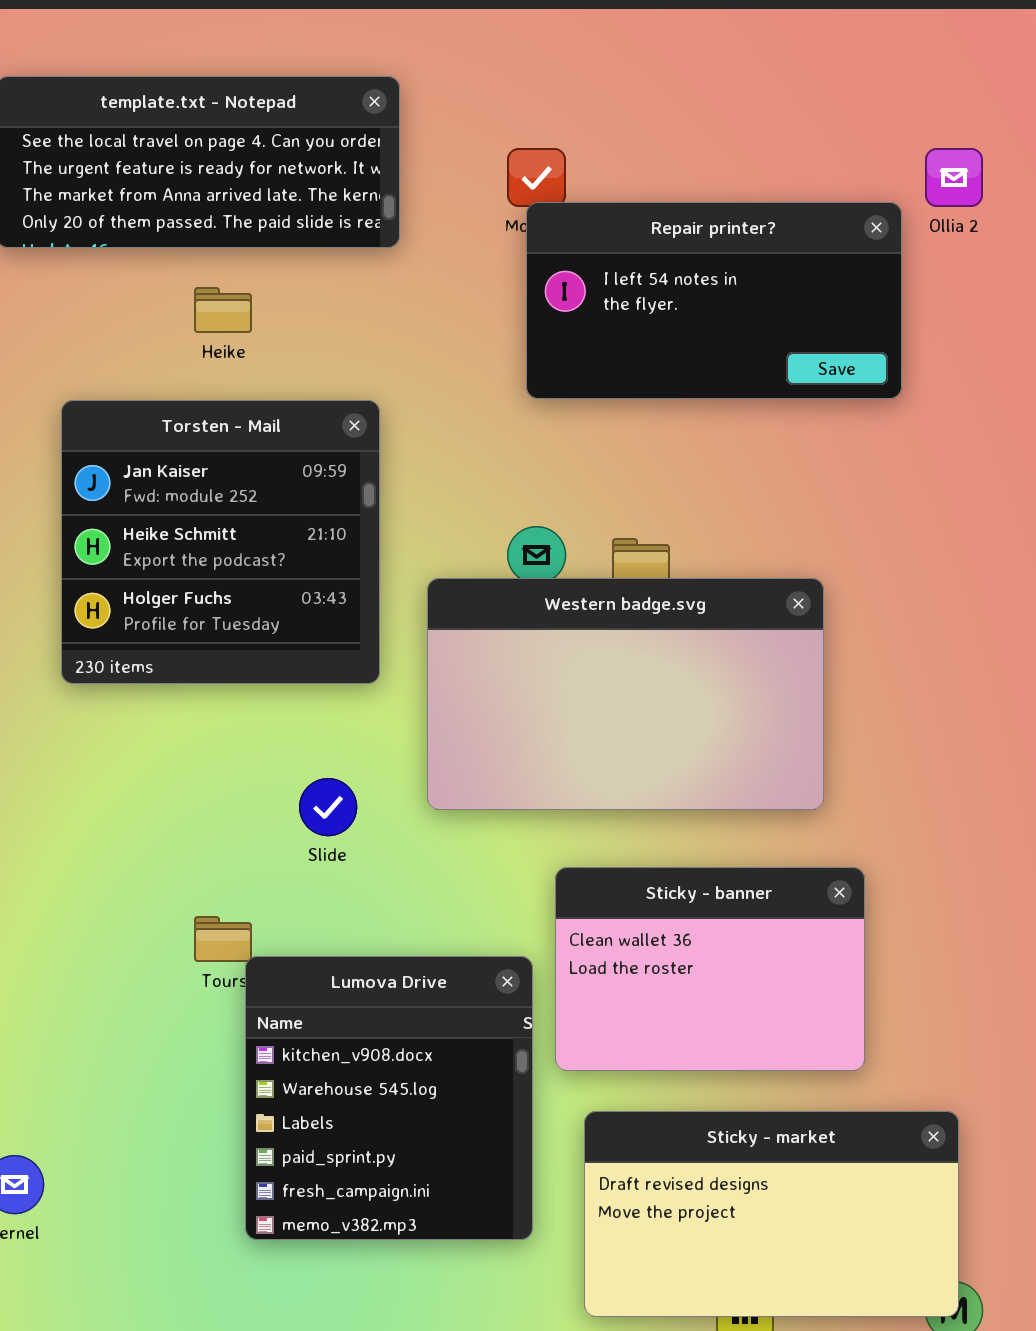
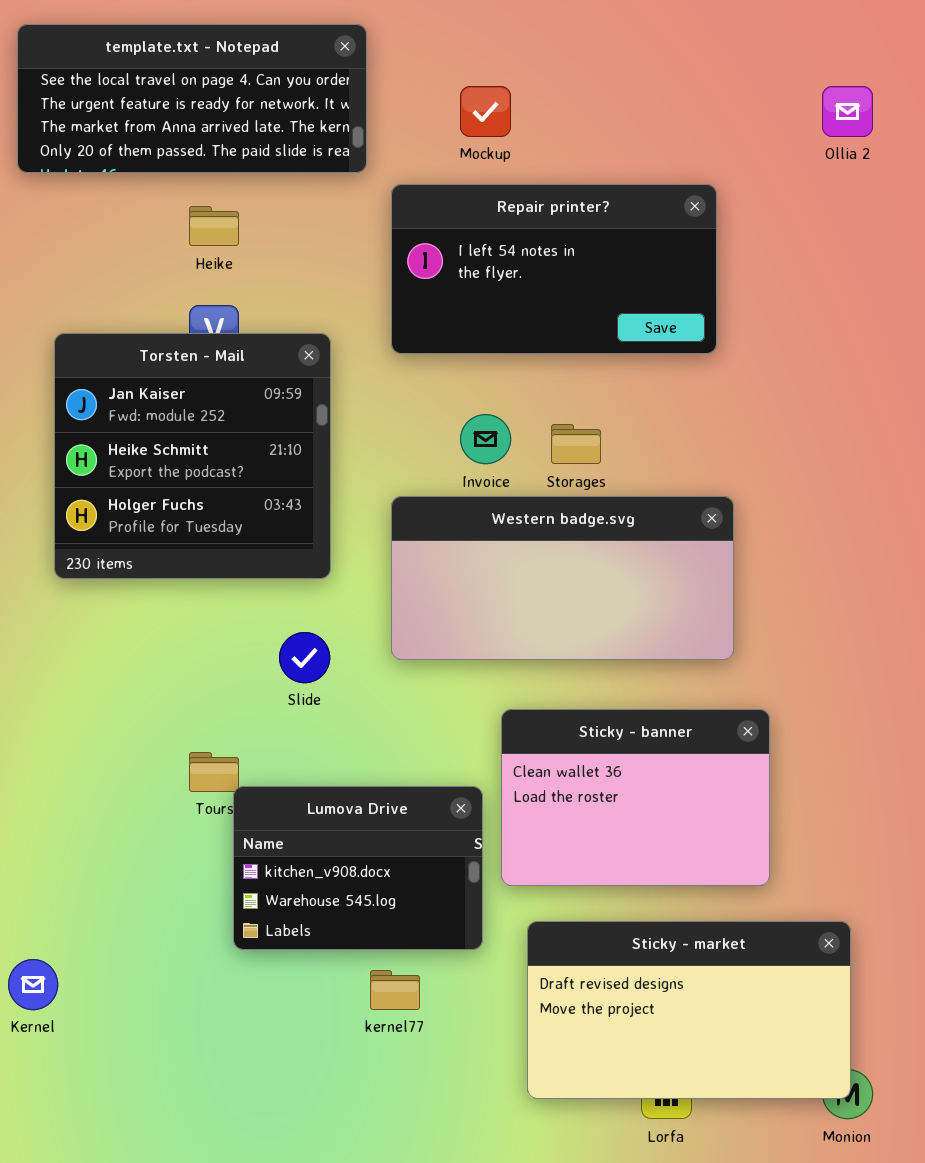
Repair printer?: [526,202,902,399] -> [391,184,717,354], moved
Torsten - Mail: [61,400,380,684] -> [54,333,331,579], moved
Western badge.svg: [427,578,824,810] -> [391,496,734,660], resized
Lumova Drive: [245,956,533,1240] -> [233,786,483,950], resized

